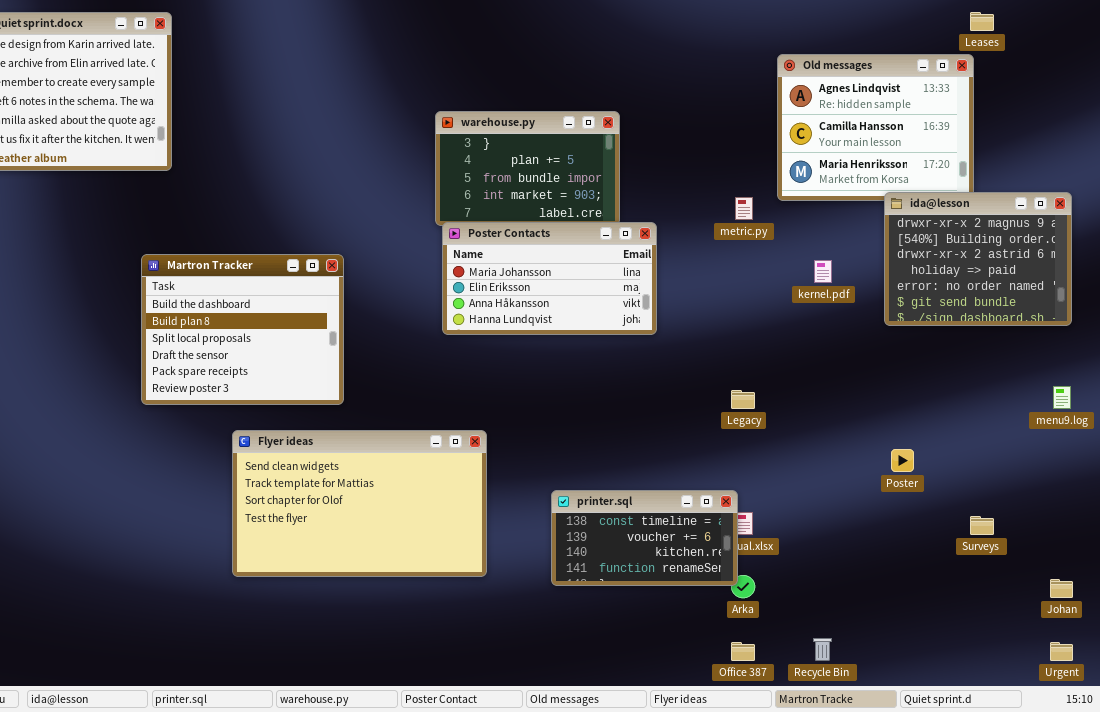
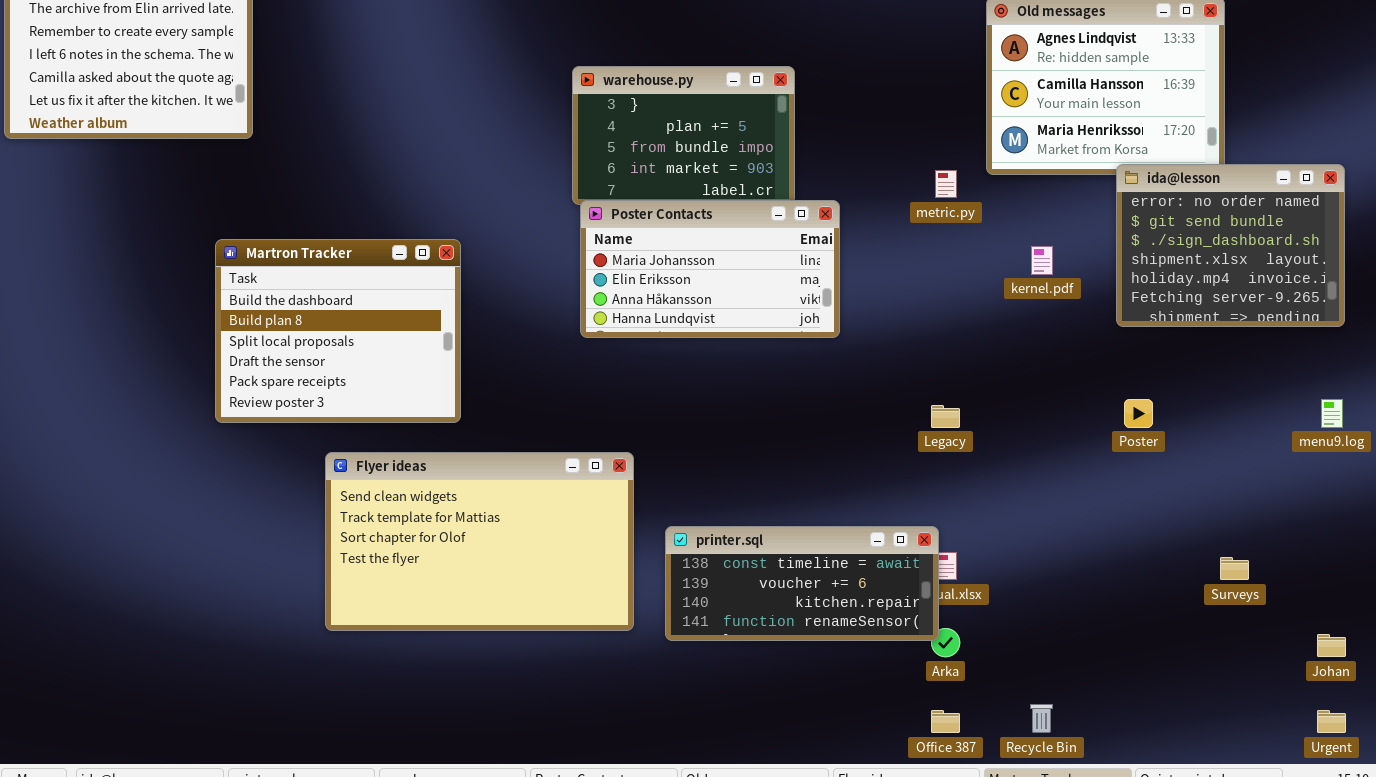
ida@lesson: [884,192,1072,326] -> [1116,164,1345,327], scrolled down 4 rows
Poster: [891,449,914,472] -> [1124,399,1153,428], moved
printer.sql: [551,490,738,586] -> [665,526,939,641], resized

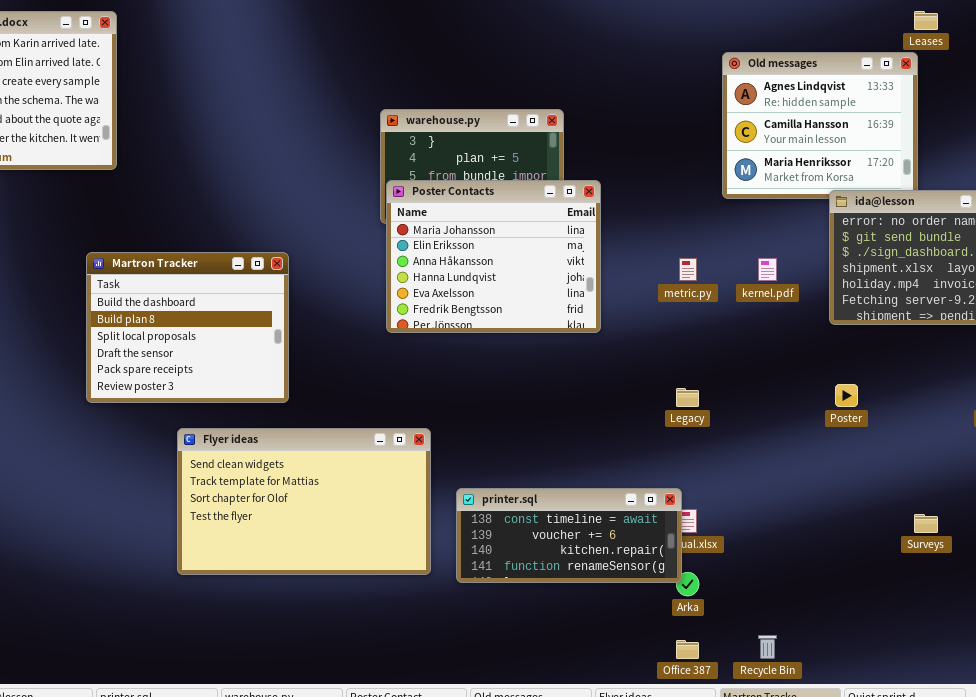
metric.py: [935,170,957,198] -> [679,258,697,281], moved
Poster Contacts: [580,200,840,338] -> [386,180,601,333], resized

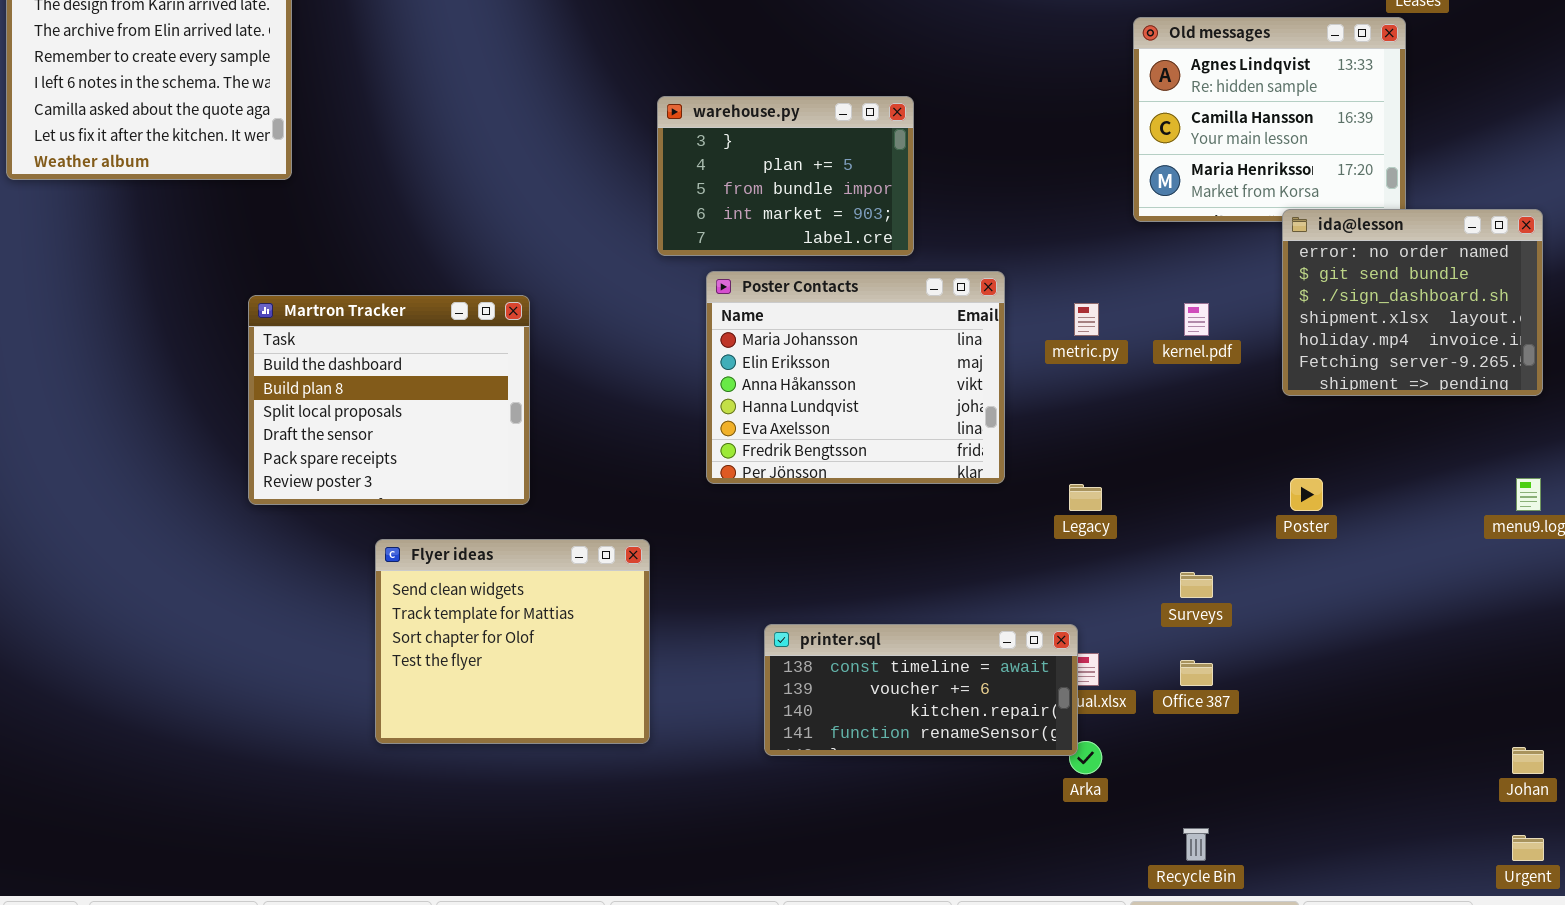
Poster Contacts: [386,180,601,333] -> [706,271,1005,484], moved
Flyer ideas: [177,428,431,575] -> [375,539,650,744], resized
Surveys: [914,514,938,533] -> [1180,572,1213,598], moved
Office 387: [676,640,699,659] -> [1180,660,1213,686], moved

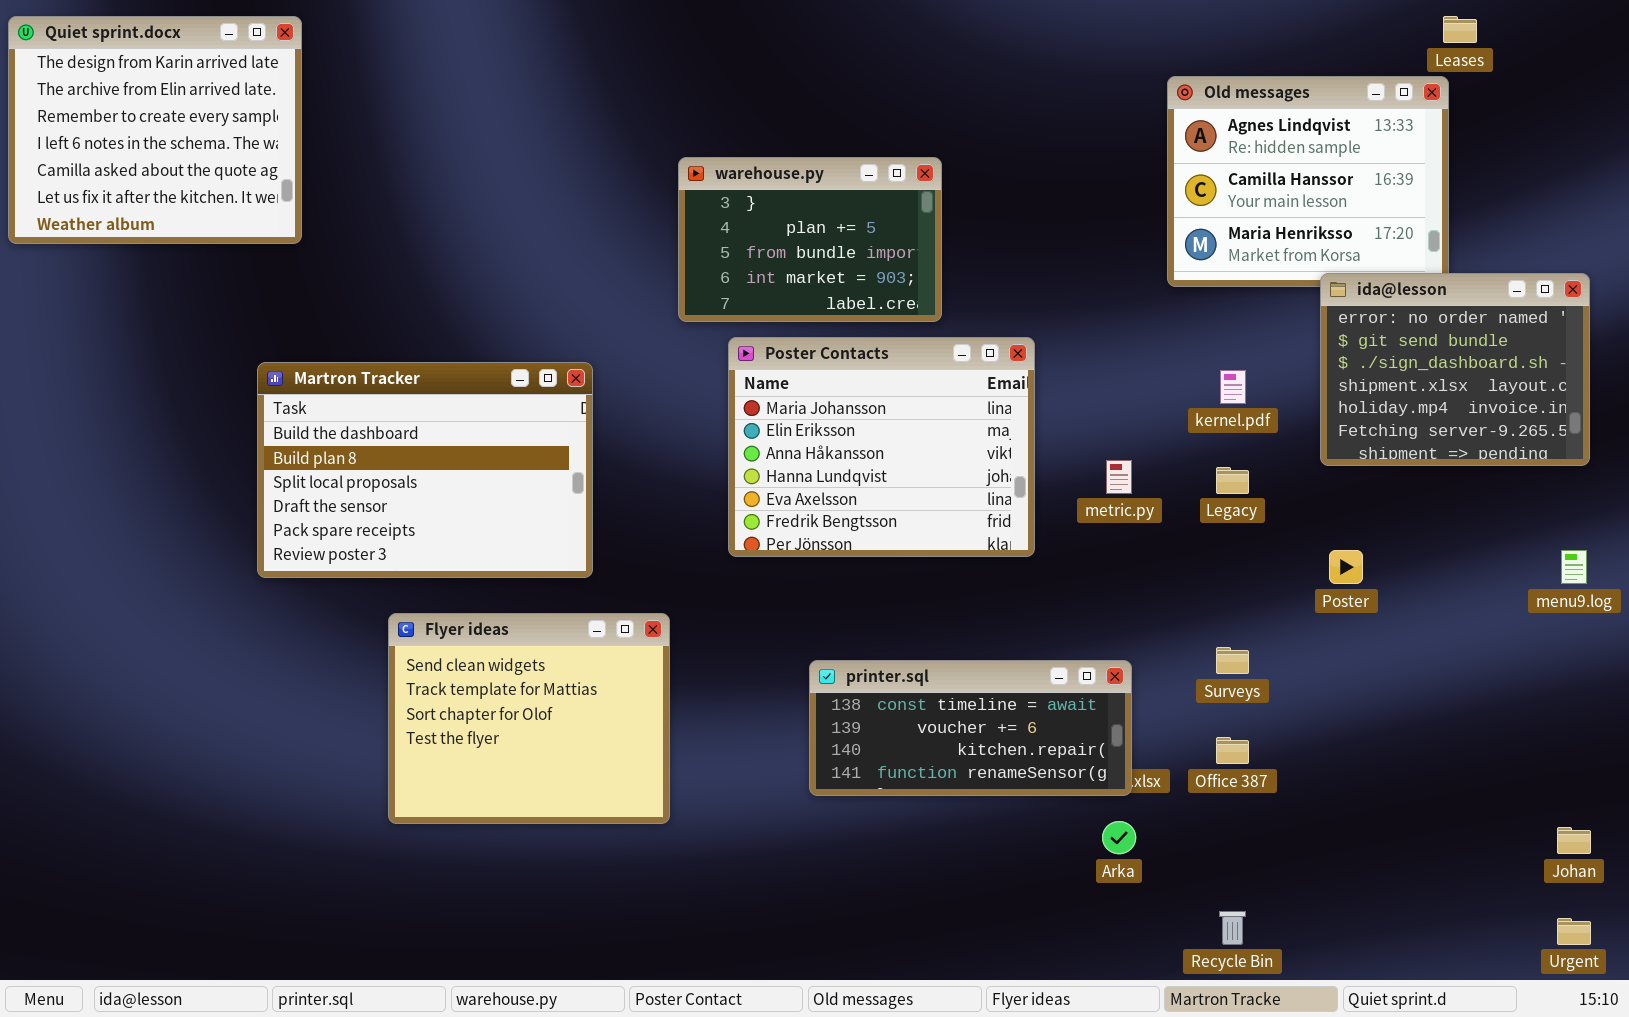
Martron Tracker: [248,295,530,505] -> [257,362,593,578], resized
metric.py: [1074,303,1099,336] -> [1106,460,1132,494], moved
Legacy: [1069,484,1102,511] -> [1216,467,1249,494], moved
printer.sql: [764,624,1078,756] -> [809,660,1132,796], moved

